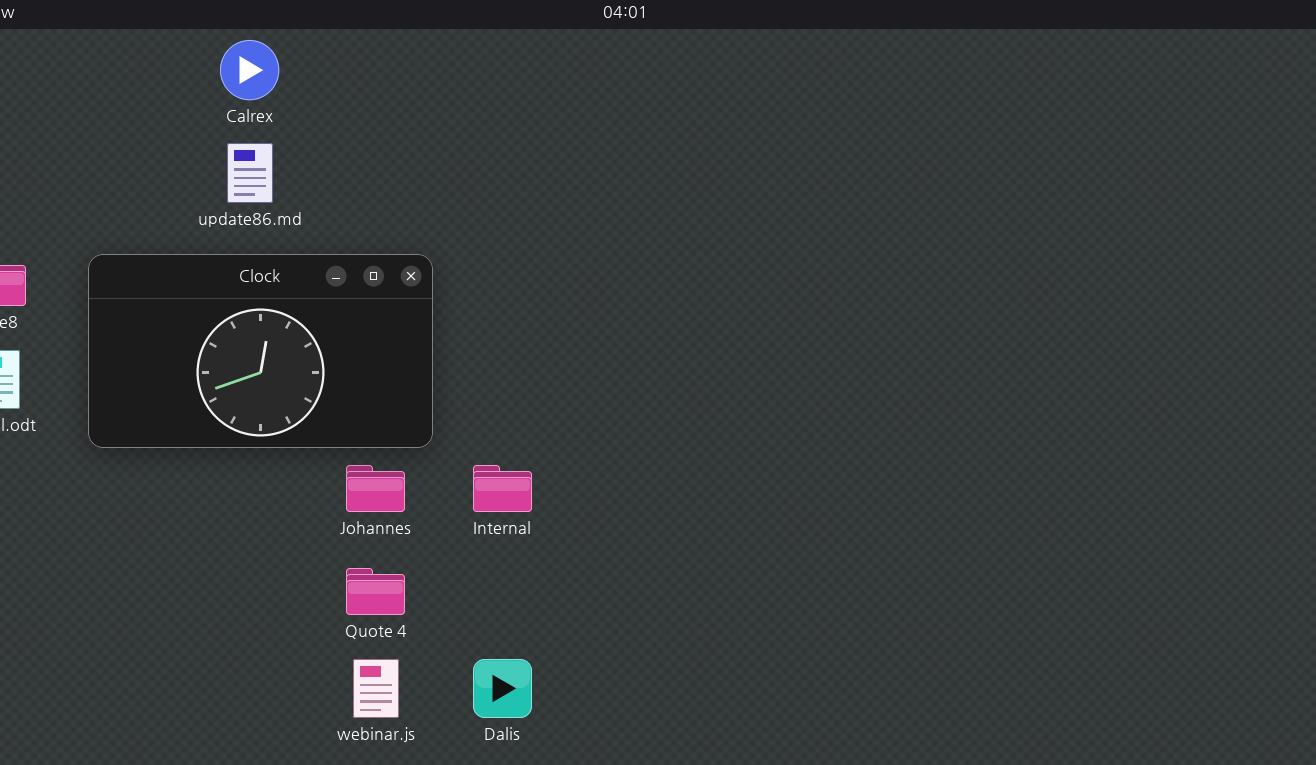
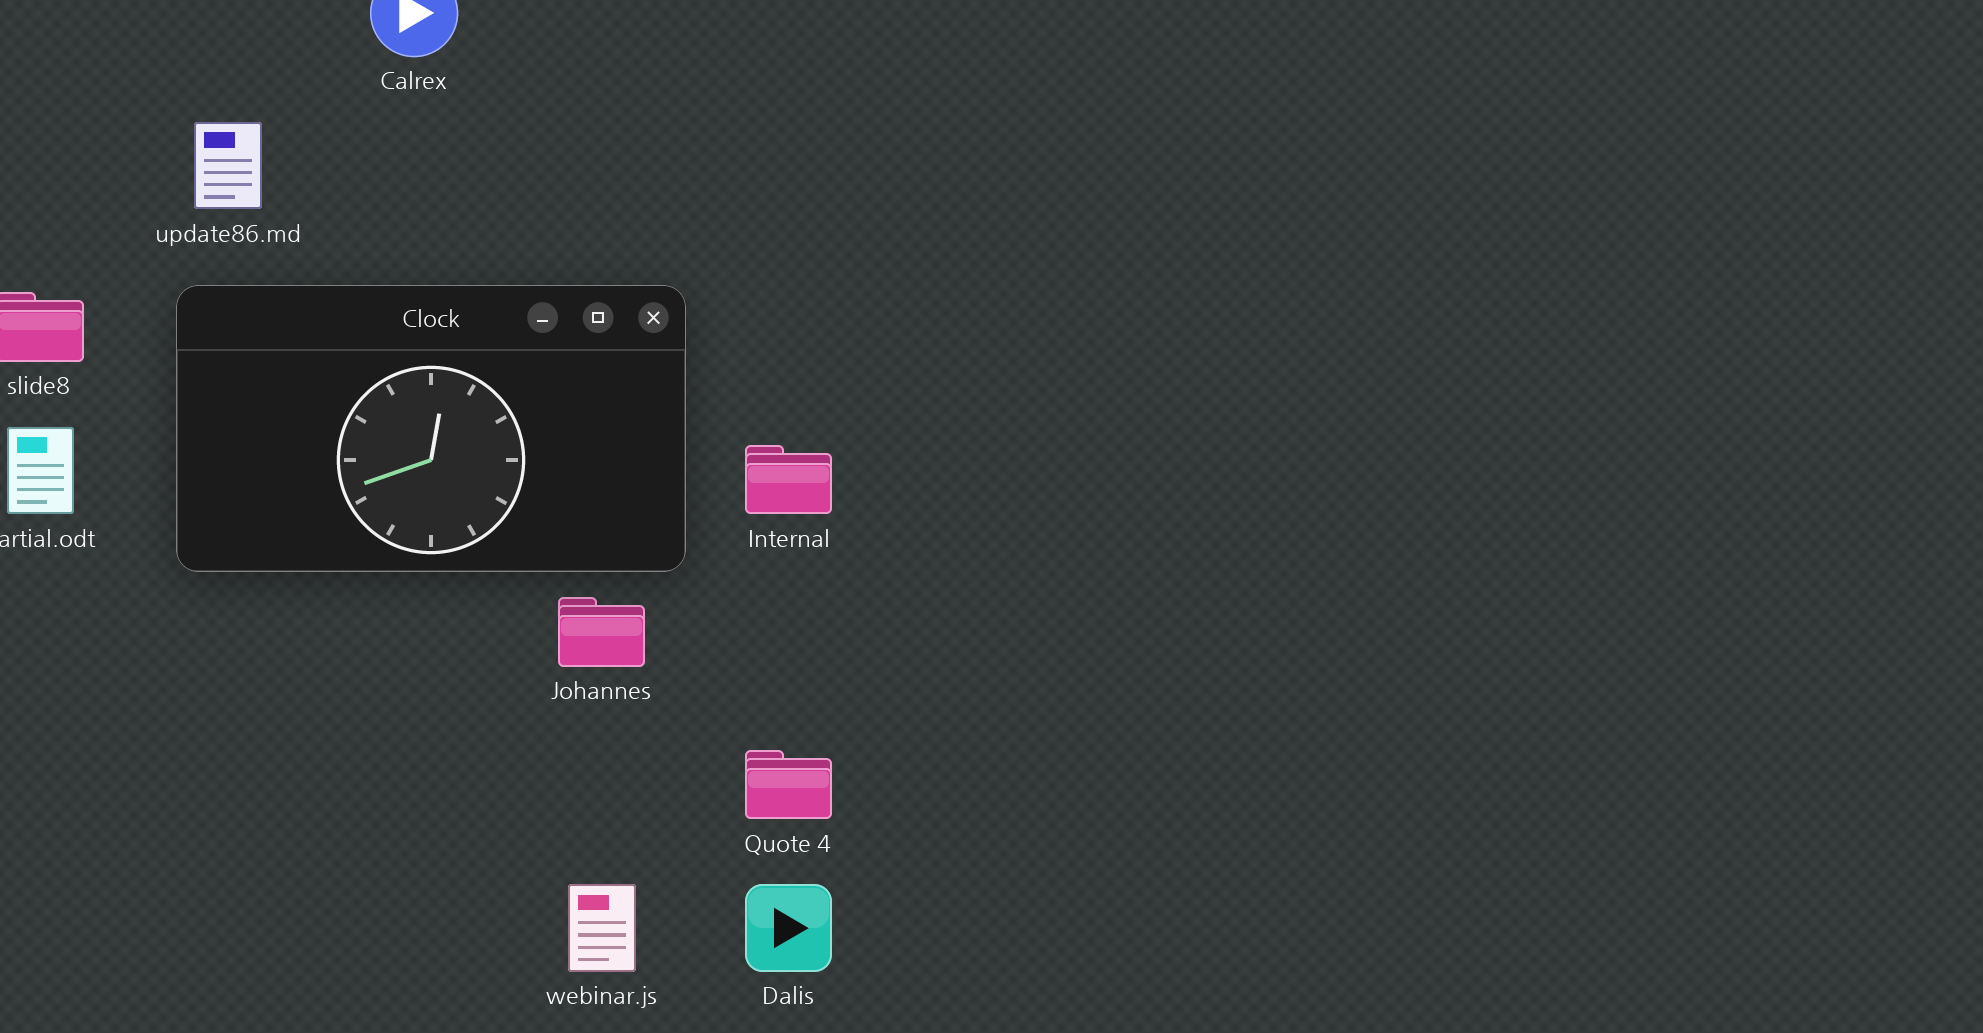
update86.md: [227,143,273,203] -> [194,122,262,209], moved
Internal: [473,465,532,512] -> [745,445,832,514], moved
Quote 4: [346,568,405,615] -> [745,750,832,819], moved

